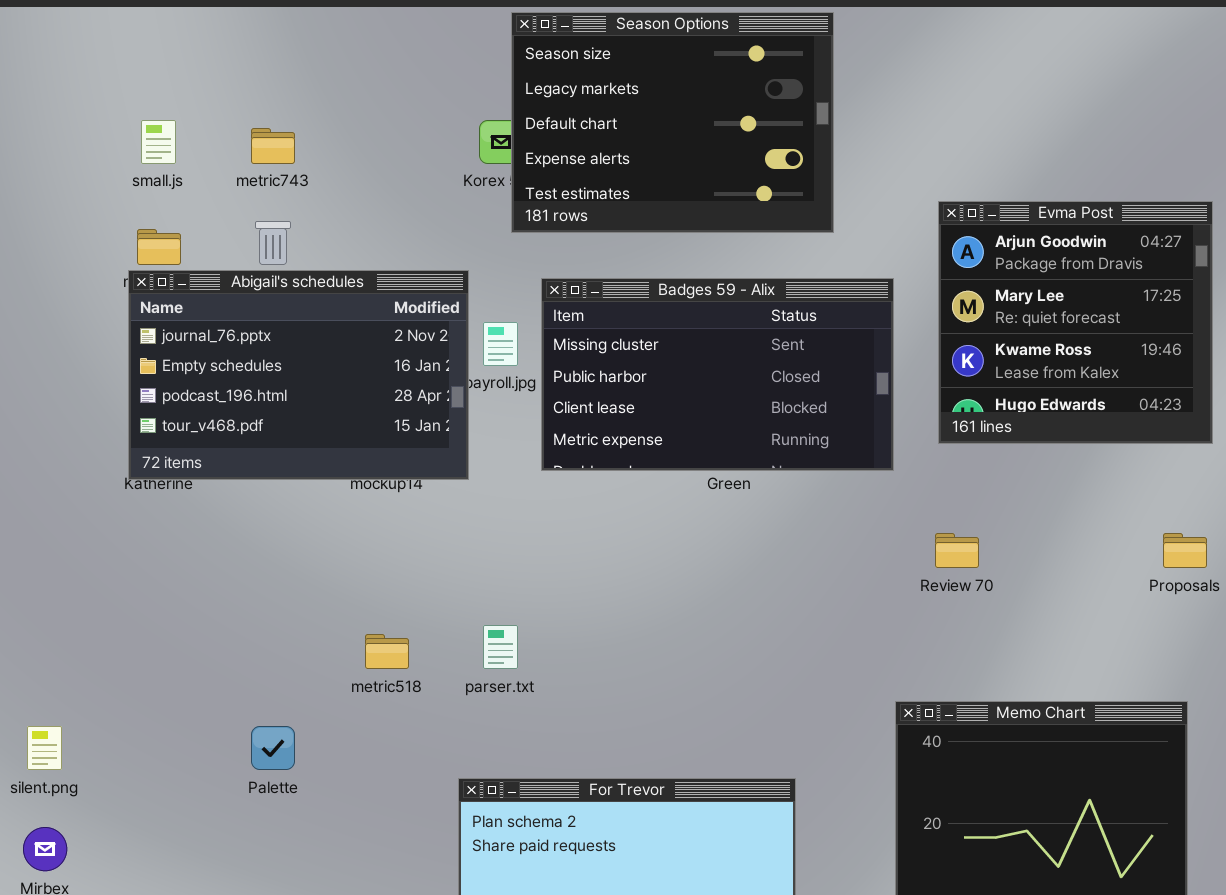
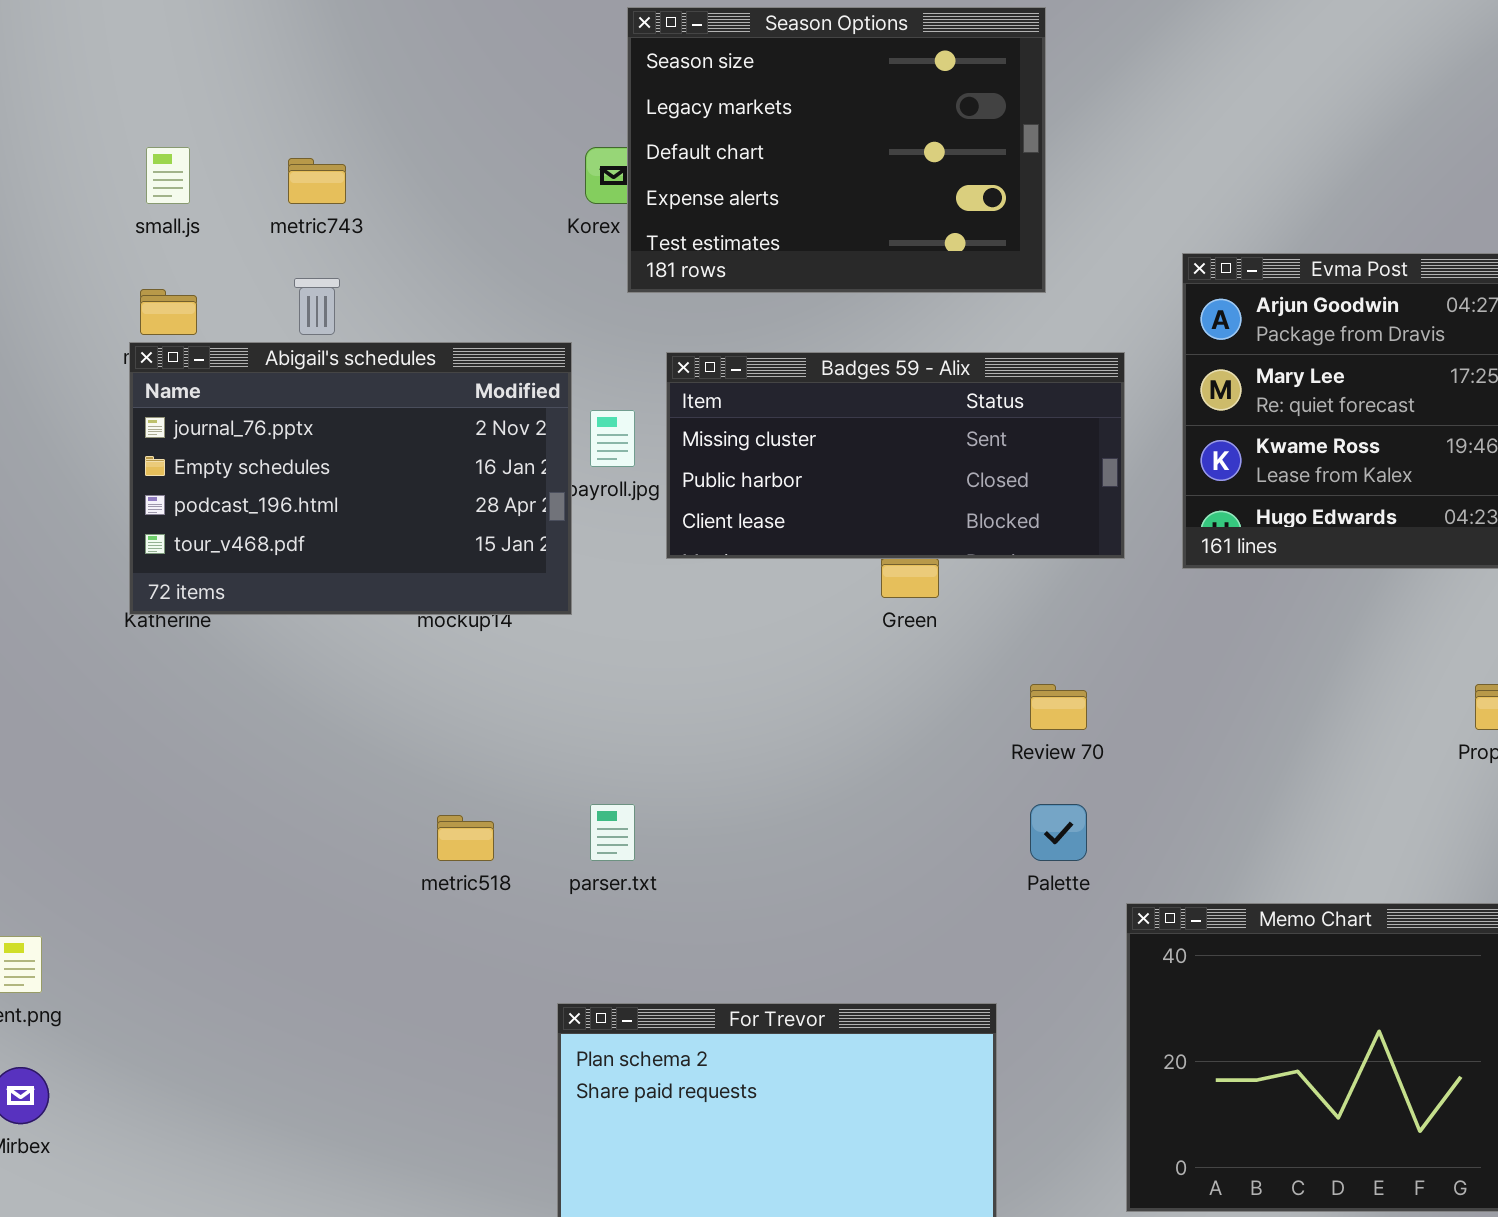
Badges 59 - Alix: [541,278,894,471] -> [666,352,1125,559], resized
Review 70: [935,533,979,568] -> [1030,684,1087,730], moved
Palette: [251,726,295,770] -> [1030,804,1087,861], moved

